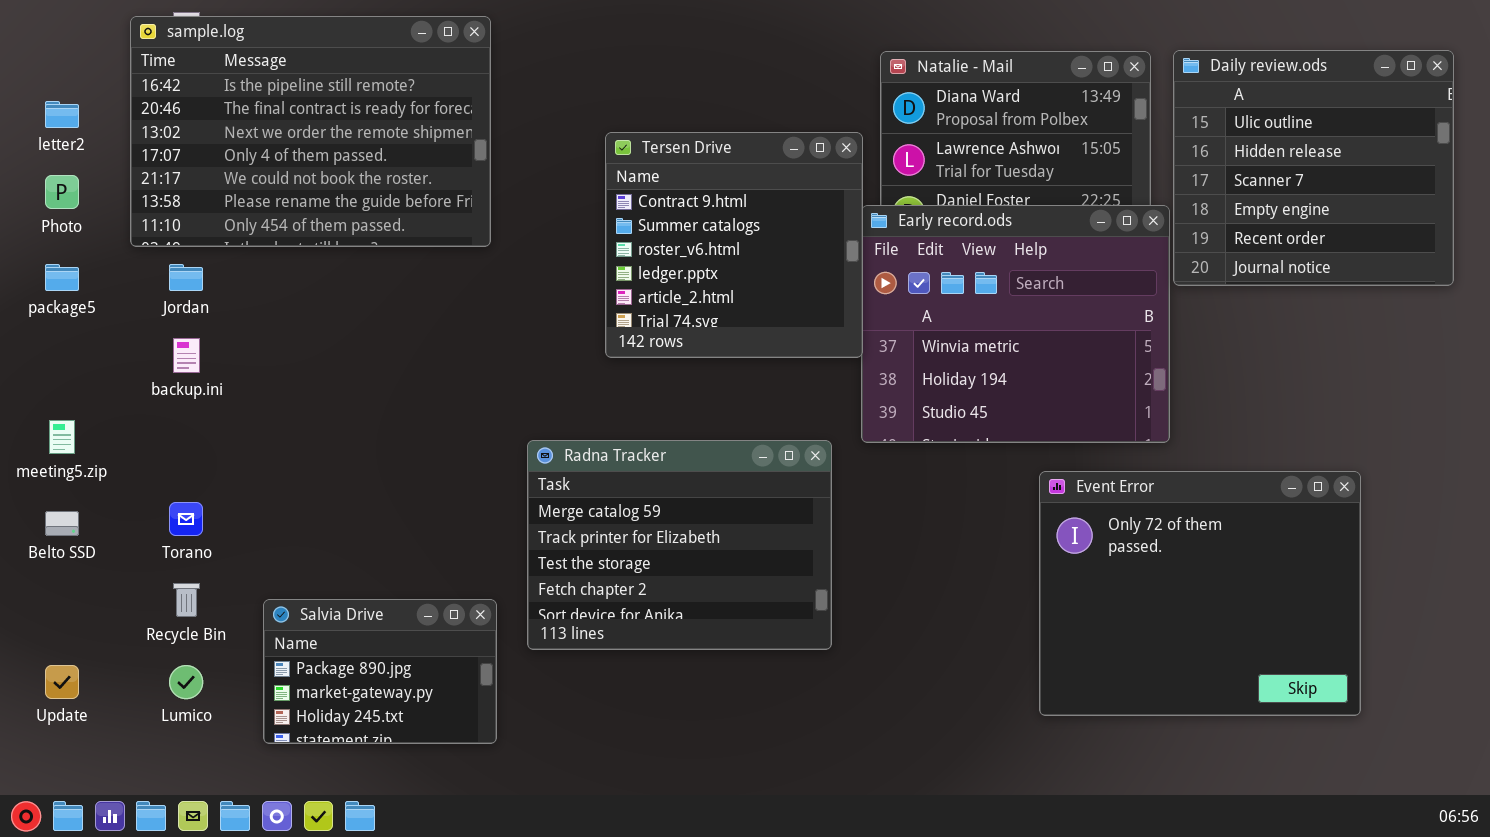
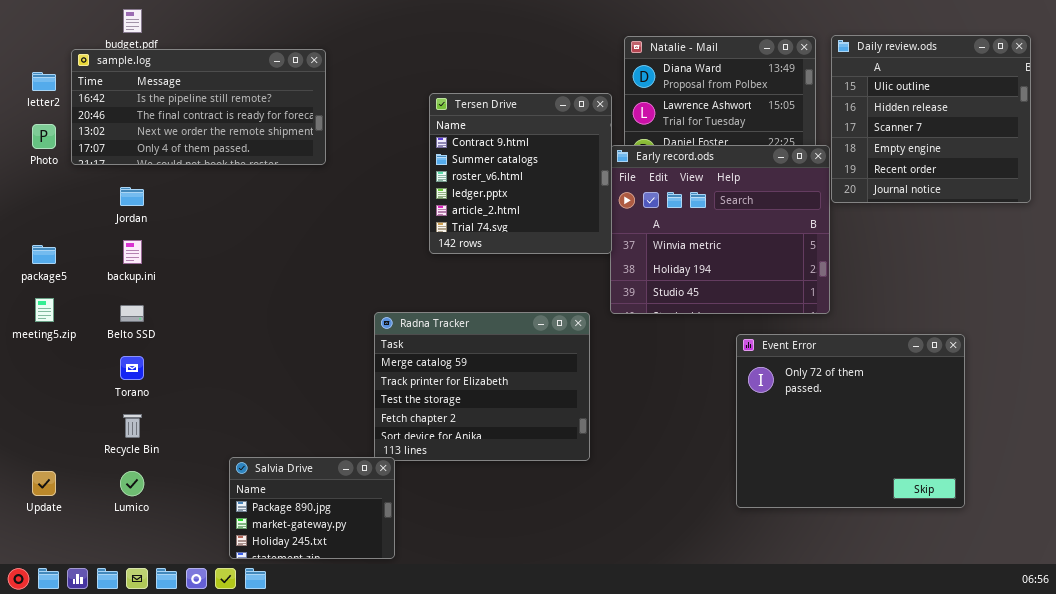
sample.log: [130,16,491,247] -> [71,49,326,165], moved, resized
package5: [45,264,79,291] -> [32,245,56,264], moved
Belto SSD: [45,511,79,536] -> [120,305,144,322], moved
Salvia Drive: [263,599,497,744] -> [229,457,395,559], moved

